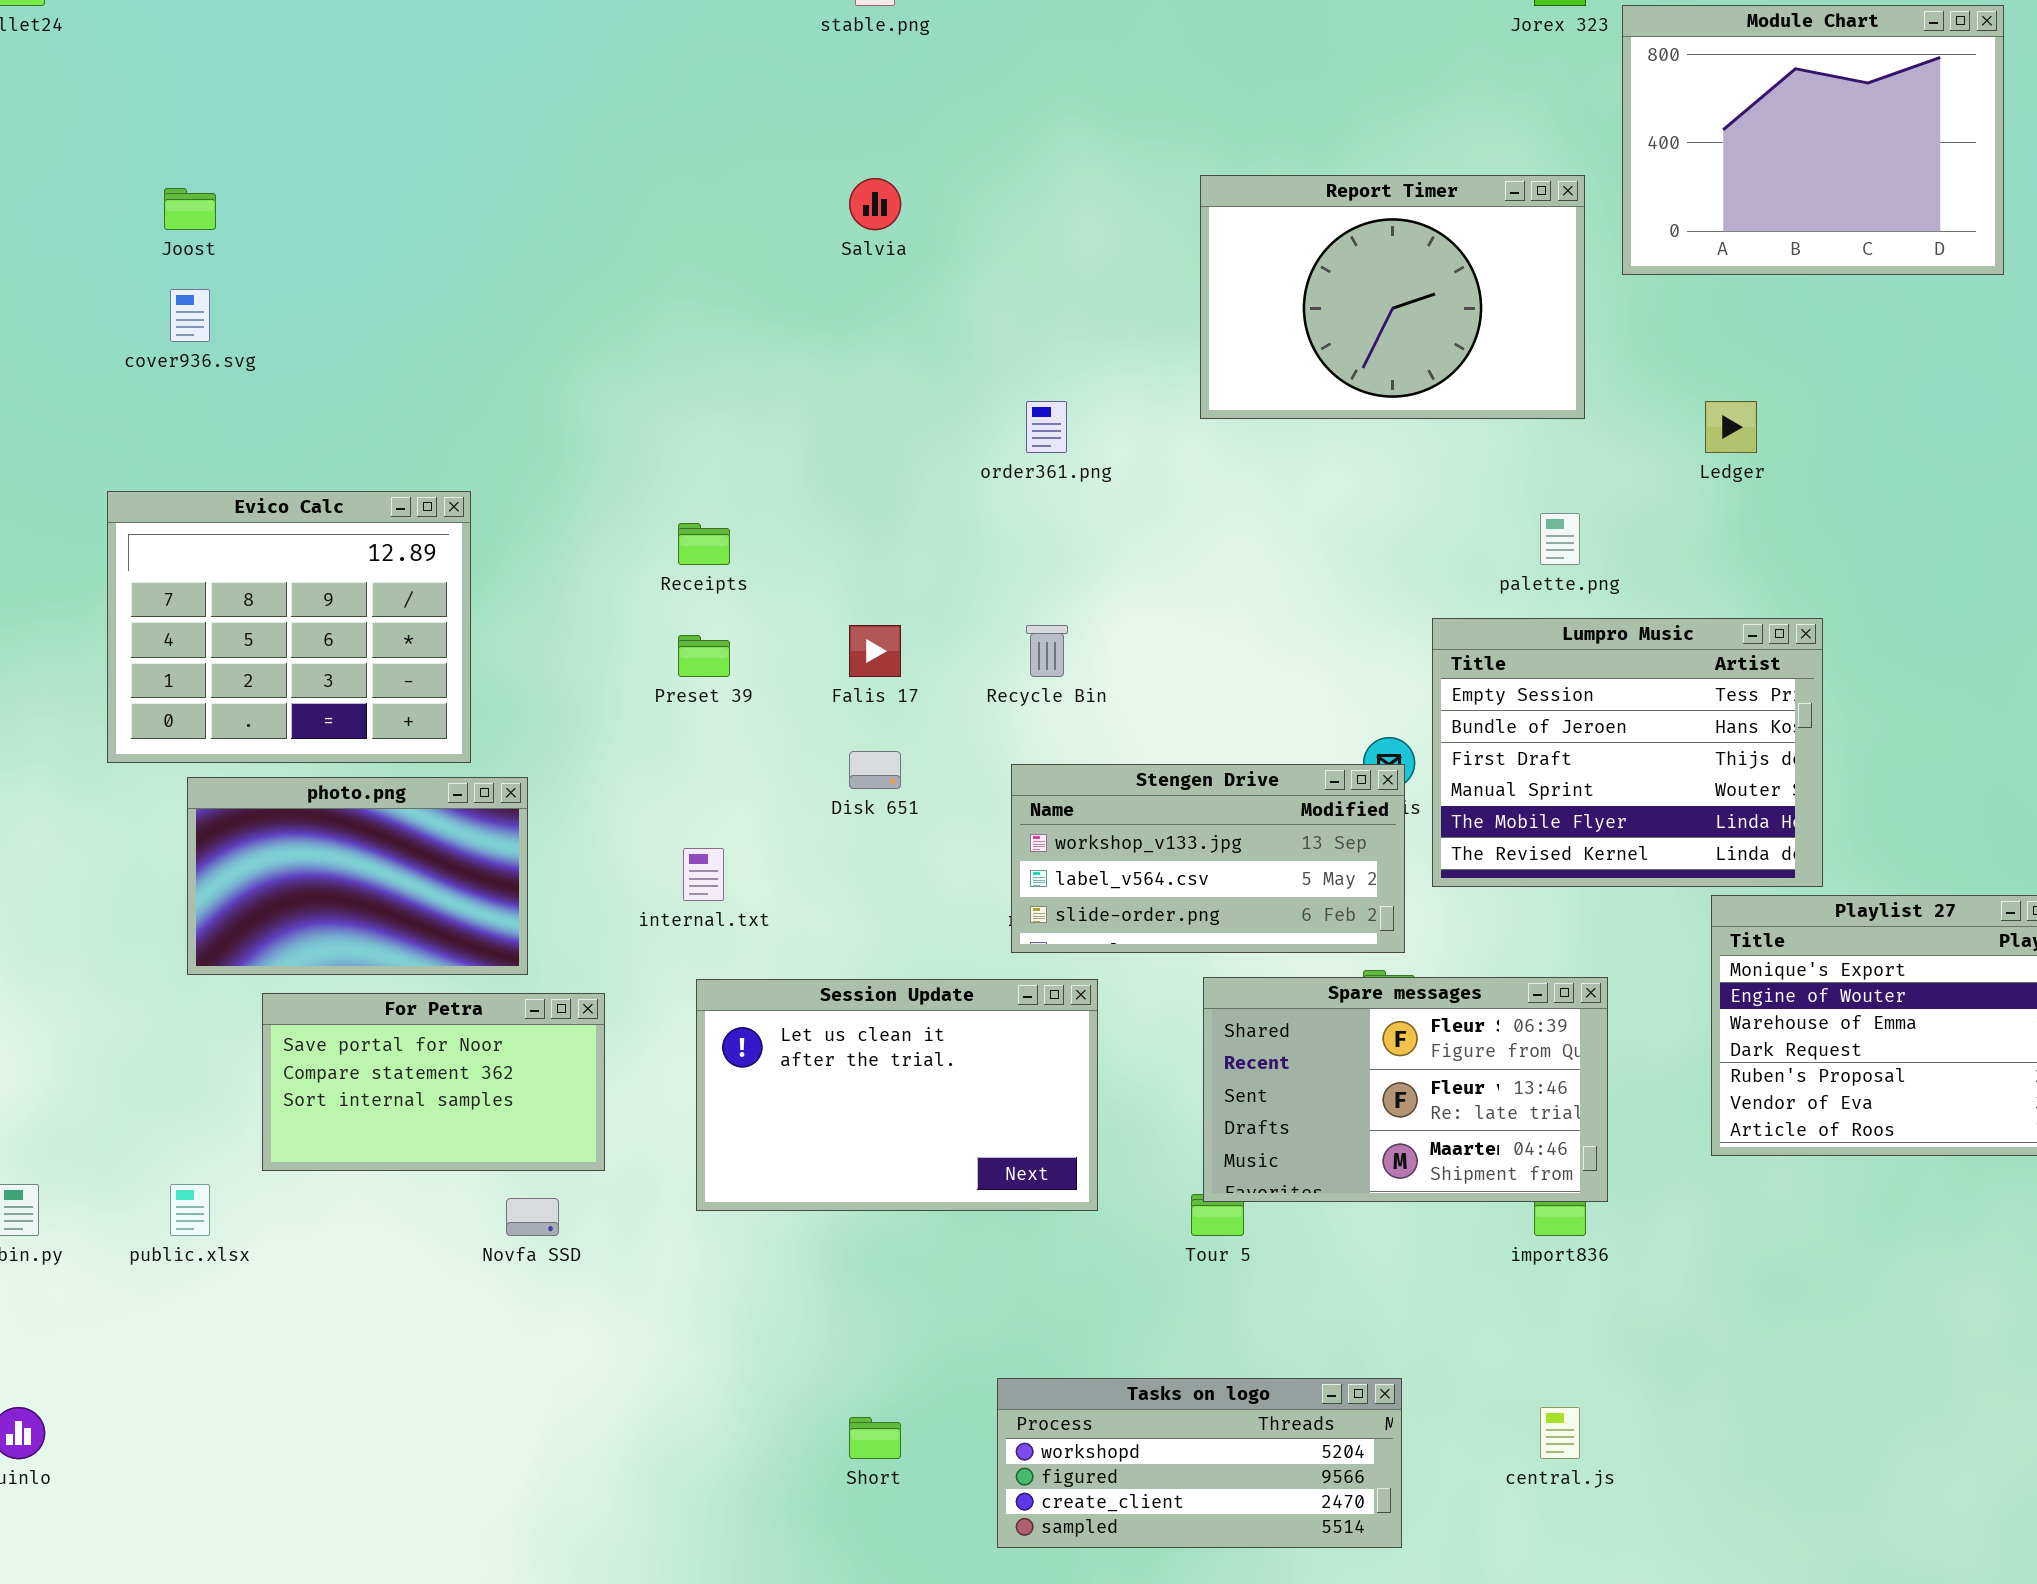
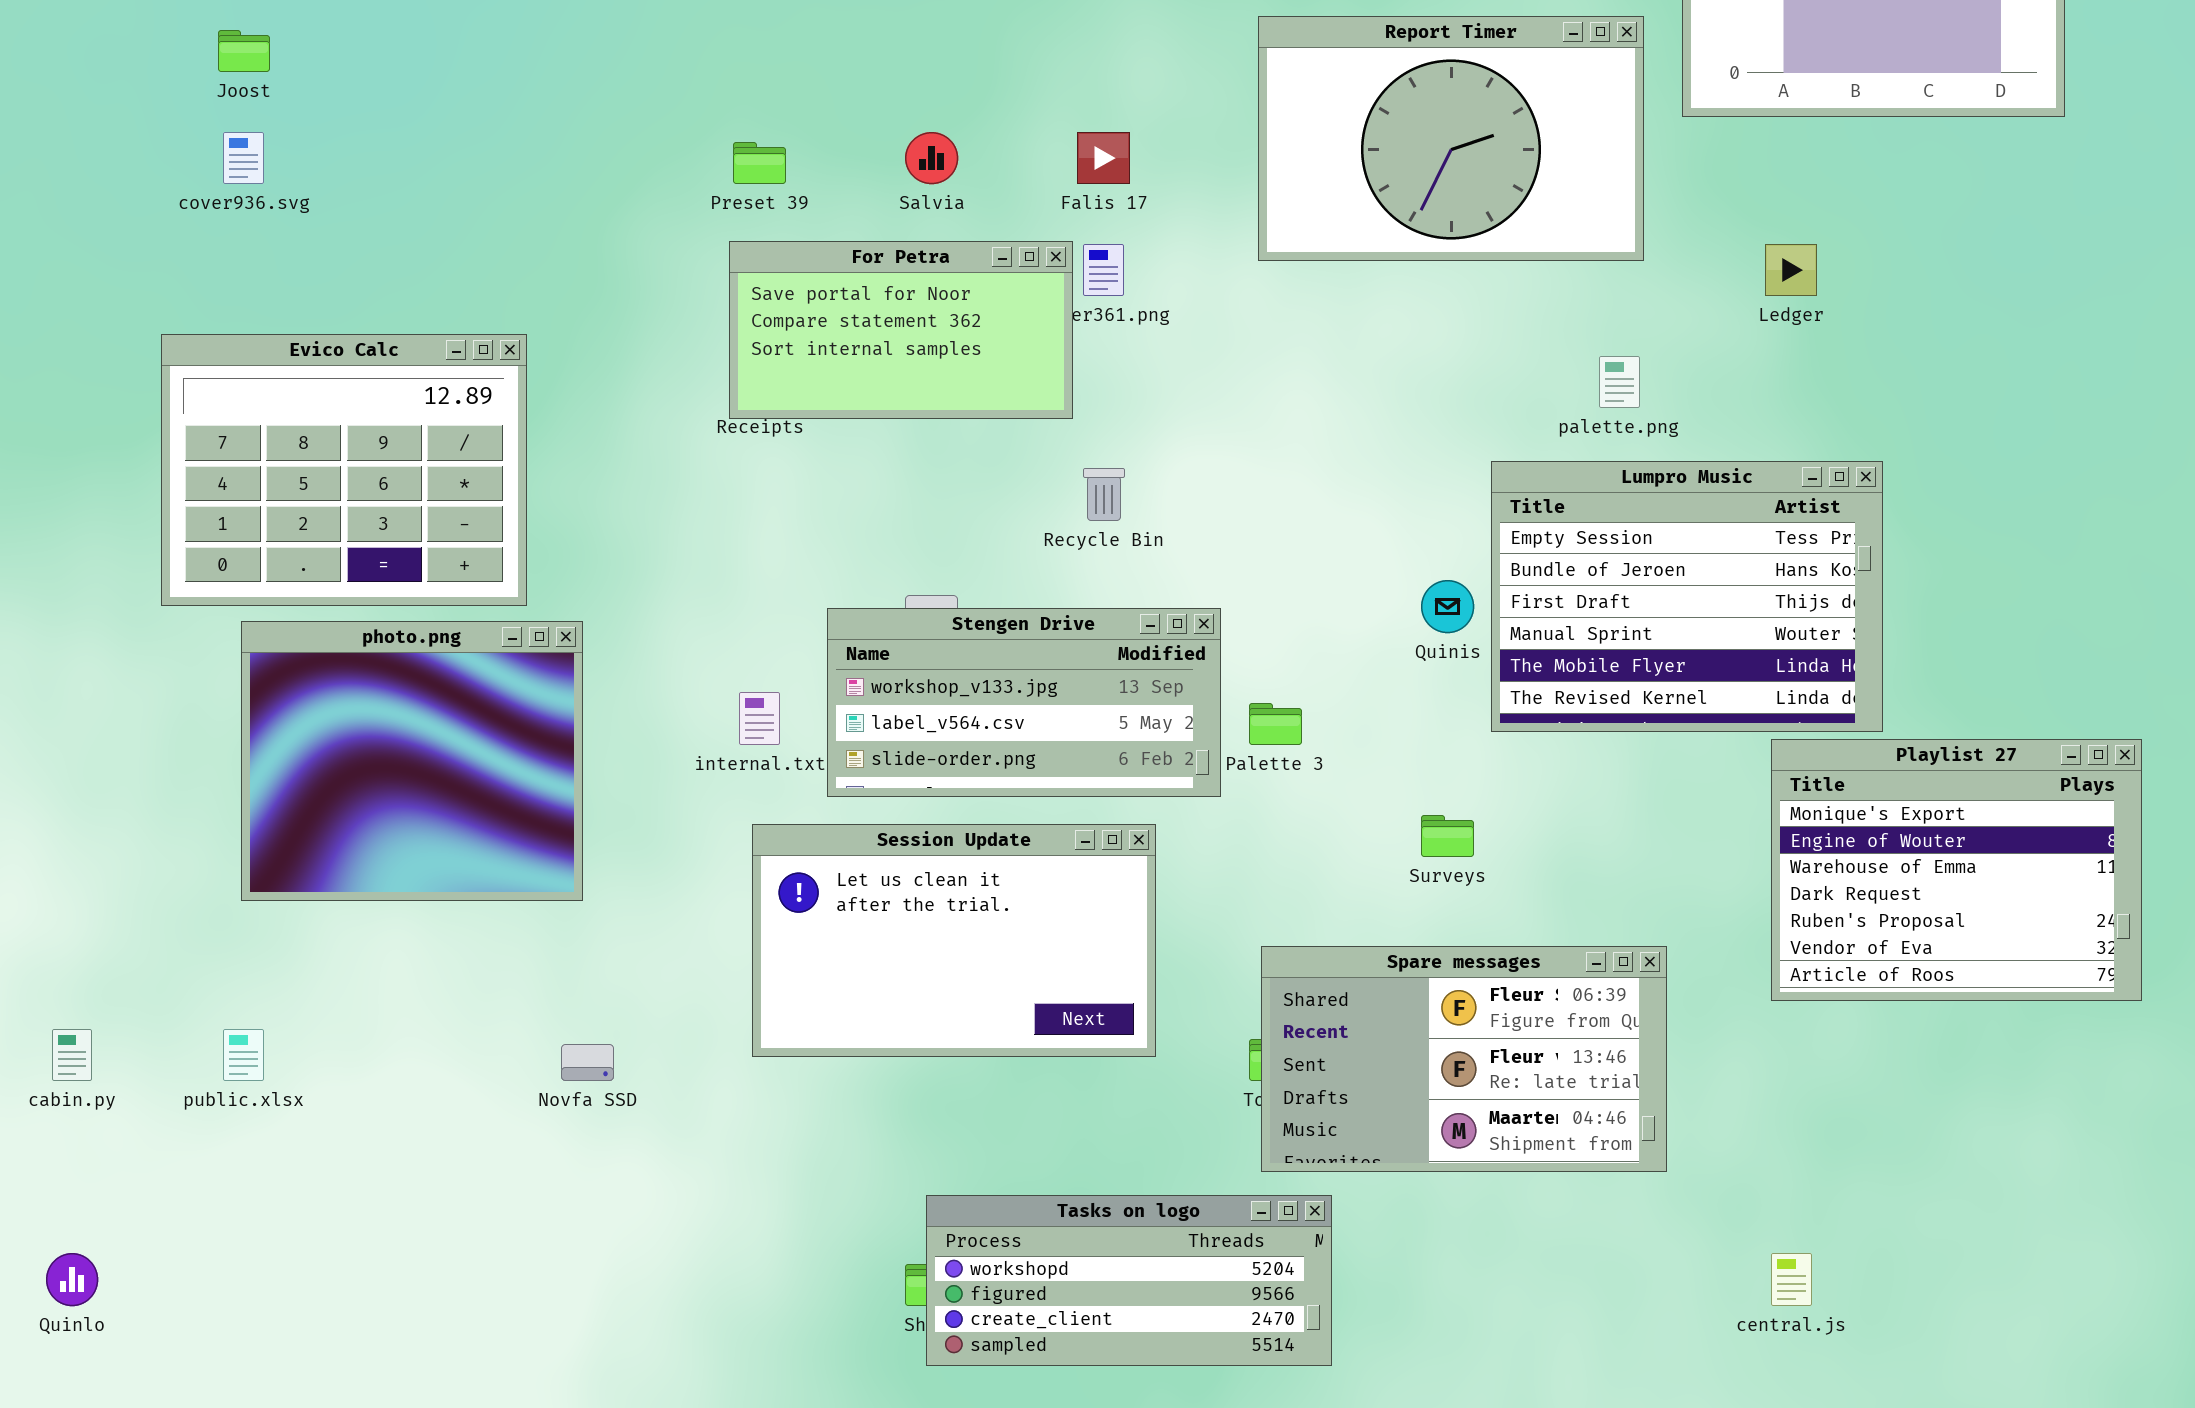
Salvia: [849,178,901,230] -> [905,132,958,184], moved
Falis 17: [849,625,901,677] -> [1077,132,1130,184], moved
Preset 39: [678,635,730,677] -> [733,142,786,184], moved
Stengen Drive: [1011,764,1405,953] -> [827,608,1221,797], moved
photo.png: [187,777,528,975] -> [241,621,583,901], resized
Spare messages: [1203,977,1608,1202] -> [1261,946,1667,1172], moved
For Petra: [262,993,605,1171] -> [729,241,1073,419], moved
Tasks on logo: [997,1378,1402,1548] -> [926,1195,1332,1366], moved
central.js: [1540,1407,1580,1459] -> [1771,1253,1812,1306], moved

